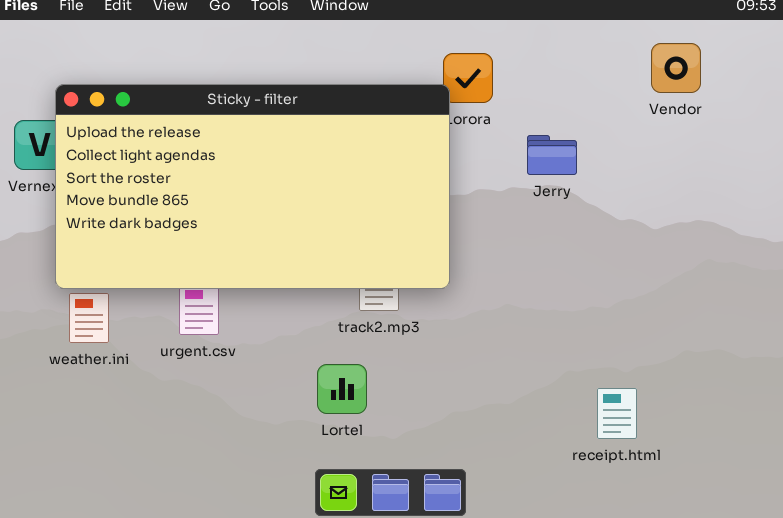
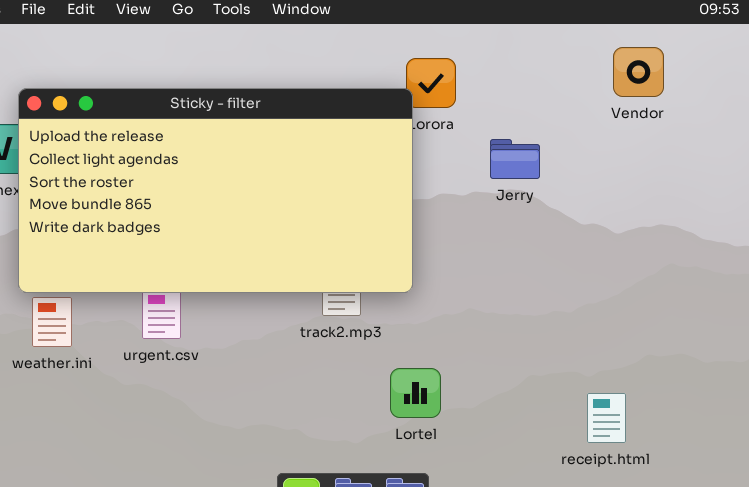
Lortel: [317,364,367,414] -> [390,368,441,418], moved
receipt.html: [597,388,637,439] -> [587,393,626,443], moved

